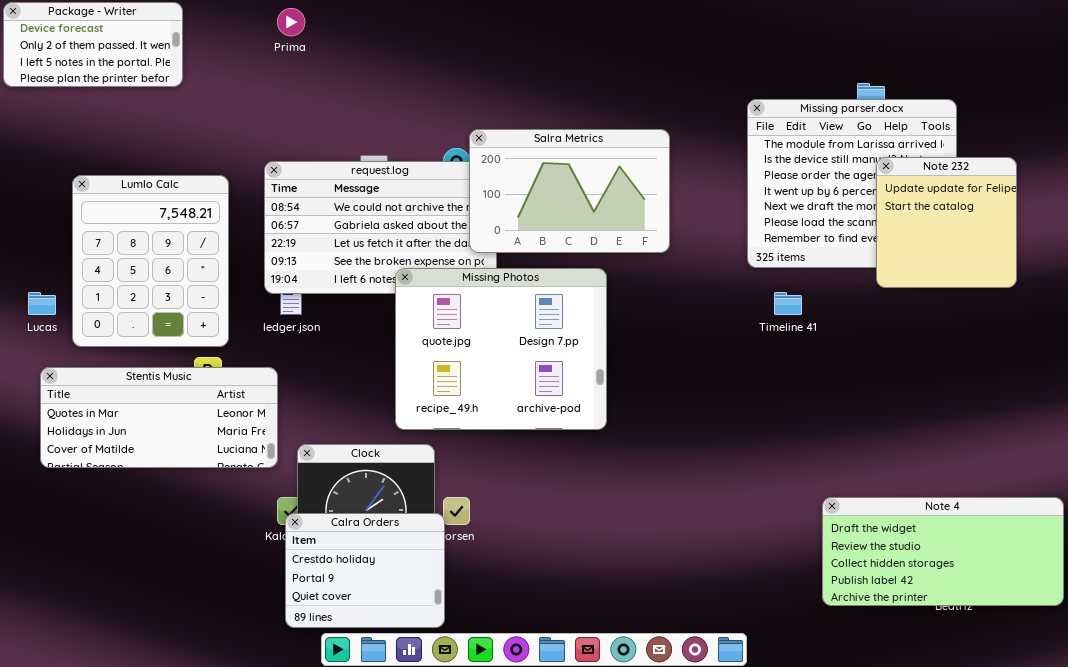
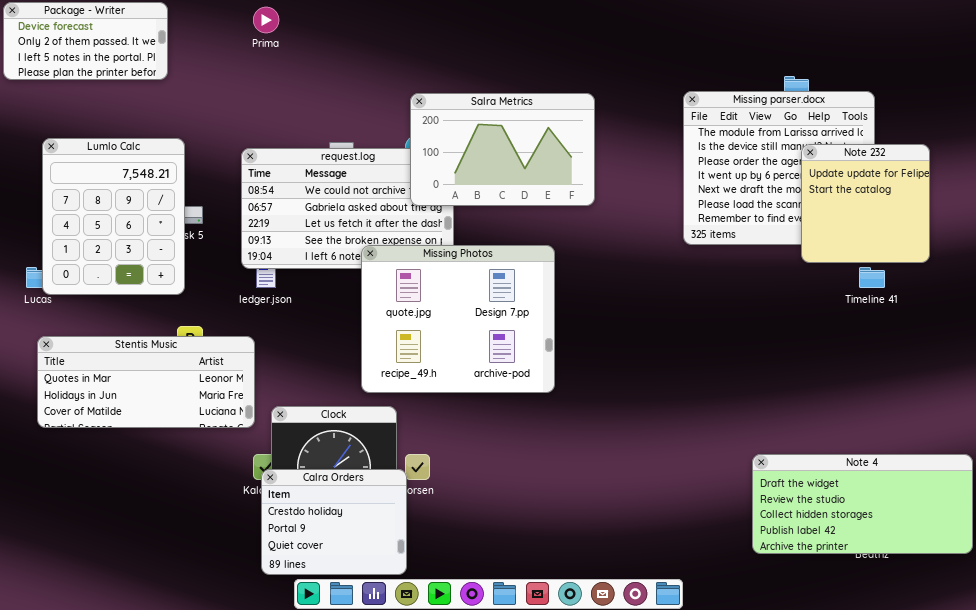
Salra Metrics: [469,129,670,253] -> [410,93,595,206], moved
Lumlo Calc: [72,175,229,347] -> [42,138,185,295], moved
Timeline 41: [774,292,802,315] -> [859,267,885,288], moved

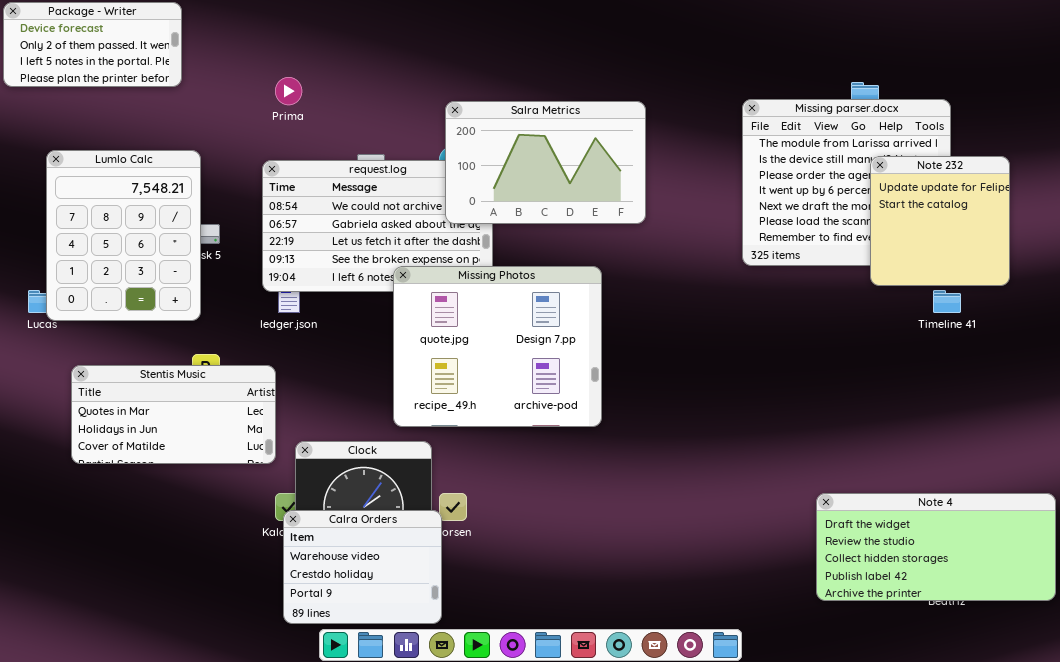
Prima: [253,7,279,33] -> [275,77,302,105], moved
Stentis Music: [37,336,255,428] -> [71,365,276,464], resized
Calra Orders: [261,469,407,575] -> [283,510,442,624], scrolled up 1 row

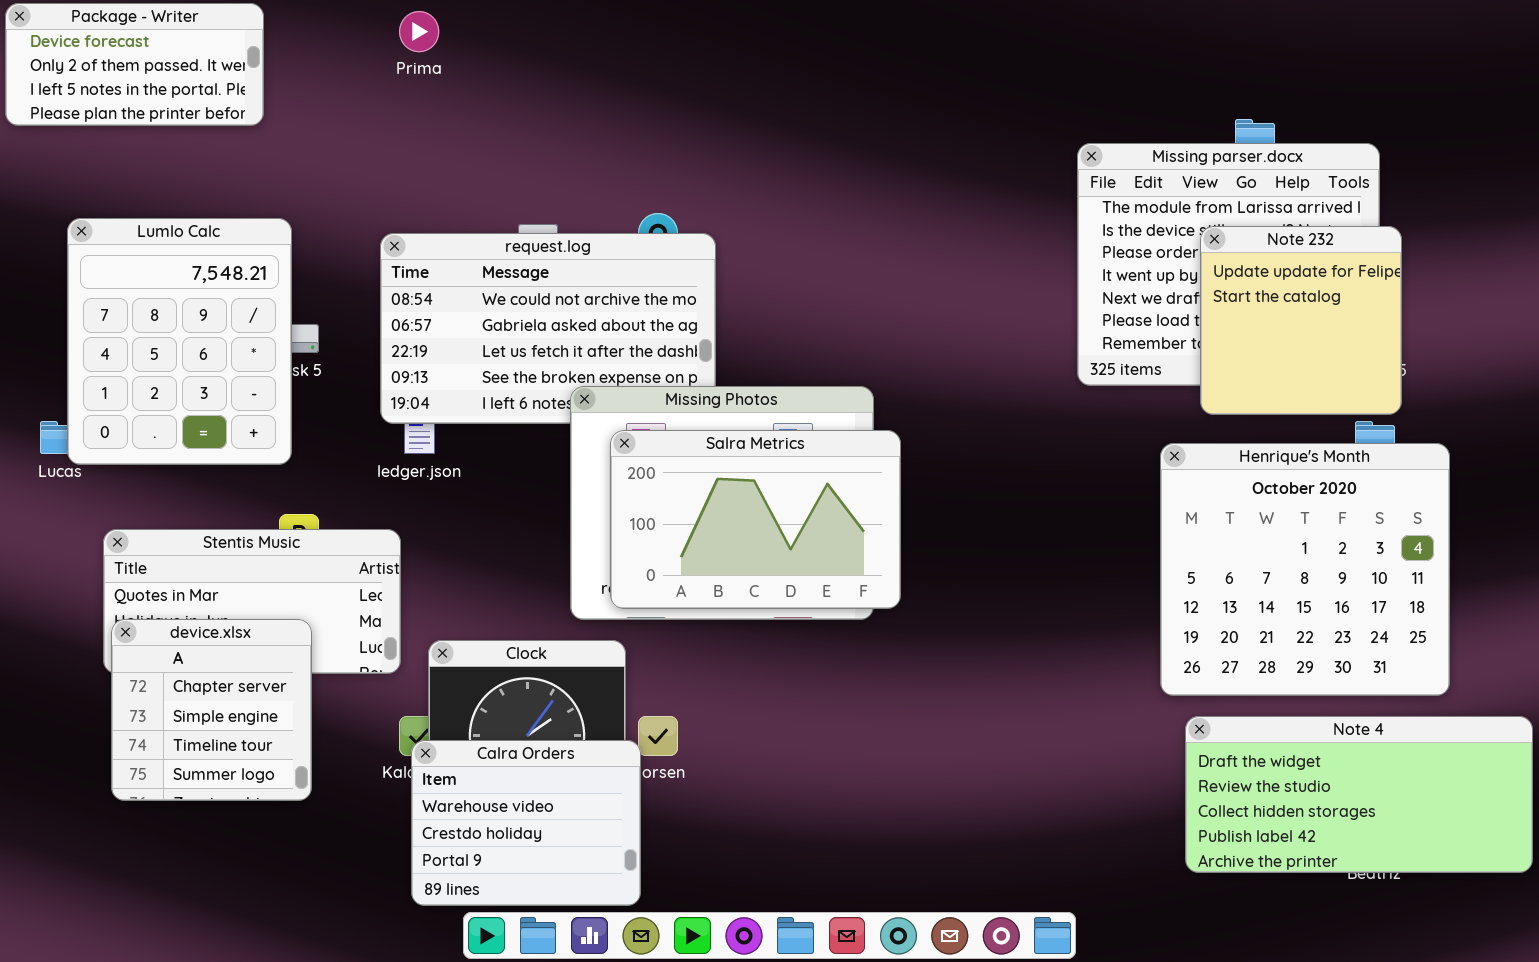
Prima: [275,77,302,105] -> [399,11,439,52], moved
Salra Metrics: [445,101,646,224] -> [610,430,901,609], moved
Note 232: [870,156,1010,286] -> [1200,226,1402,415], moved
Henrique's Month: none -> [1160,443,1450,696], opened
device.xlsx: none -> [111,619,312,801], opened

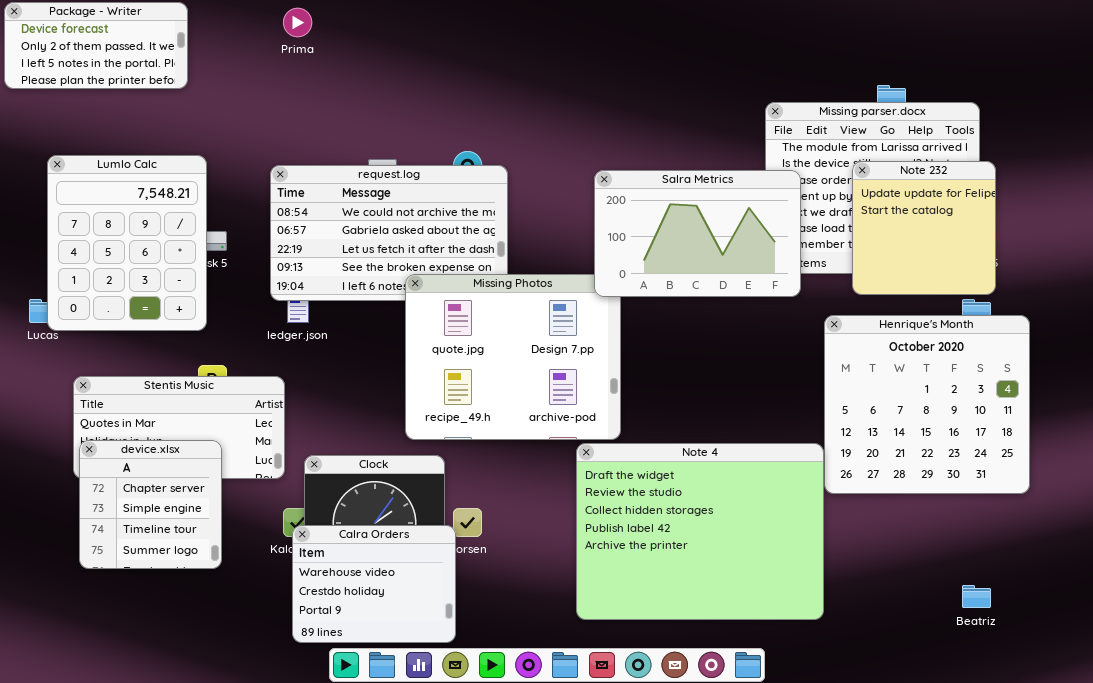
Salra Metrics: [610,430,901,609] -> [594,170,801,297], moved
Note 4: [1185,716,1533,873] -> [576,443,824,620], moved, resized

